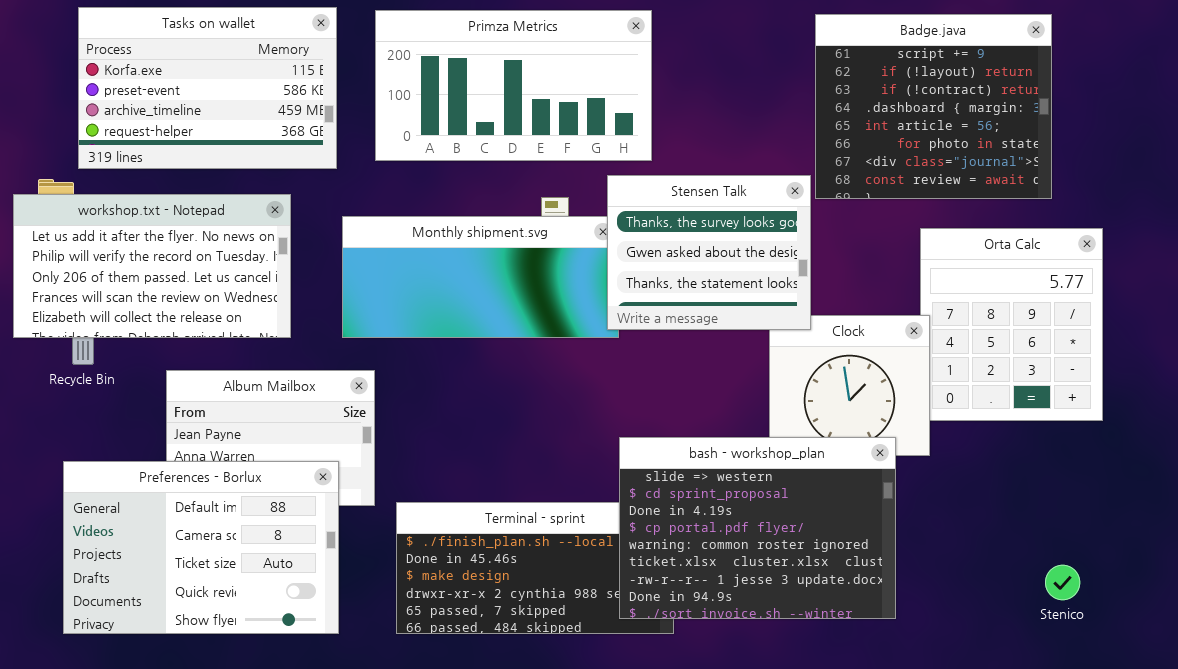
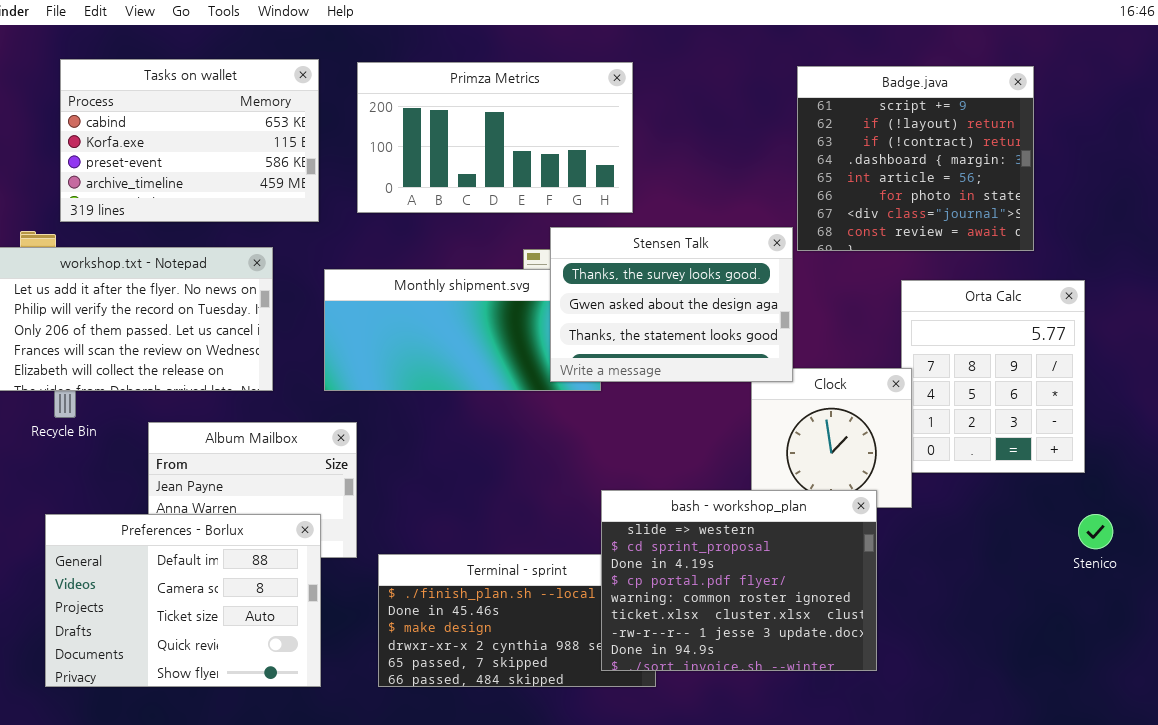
Tasks on wallet: [78,7,337,169] -> [60,59,319,222], scrolled up 1 row
Stensen Talk: [607,175,811,330] -> [550,227,793,382], resized
Stenico: [1045,565,1080,600] -> [1078,514,1113,549], moved

